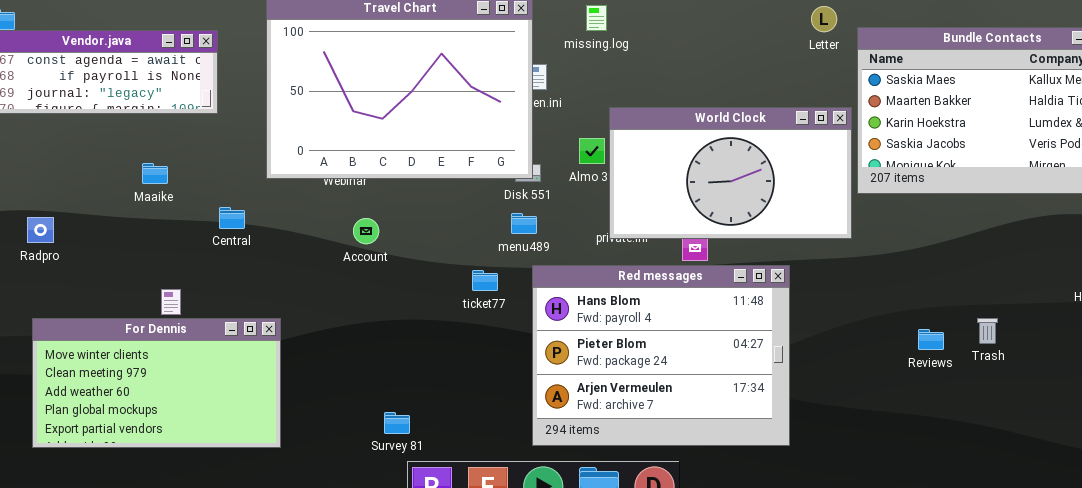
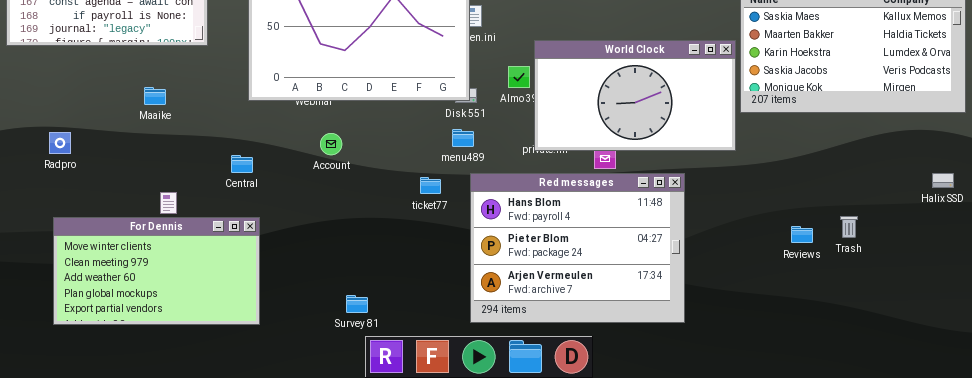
Central: [219,207,245,229] -> [231,155,253,173], moved

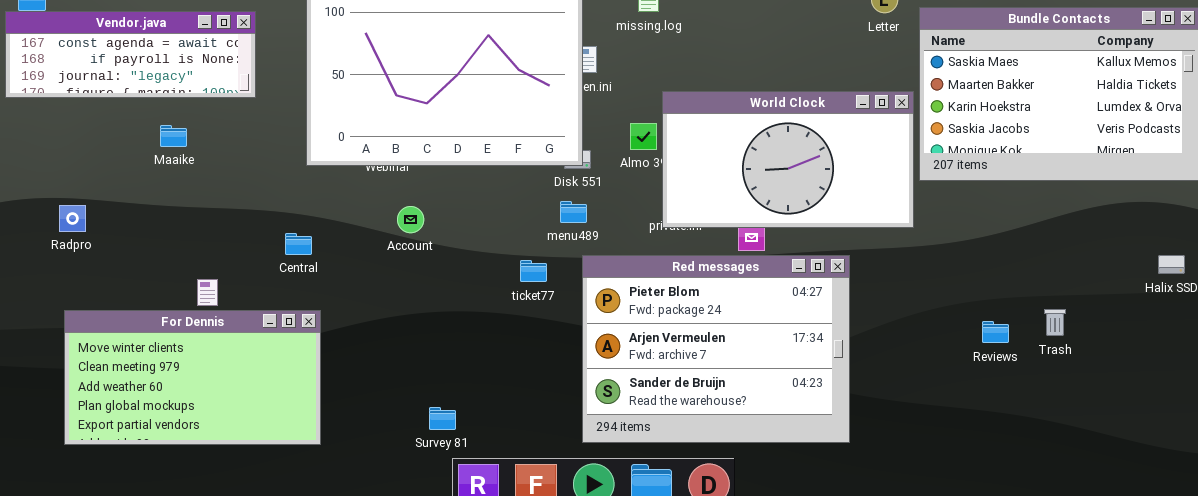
Maaike: [144,87,166,105] -> [160,125,187,147], moved
Red messages: [470,173,685,323] -> [582,255,850,443], scrolled down 1 row

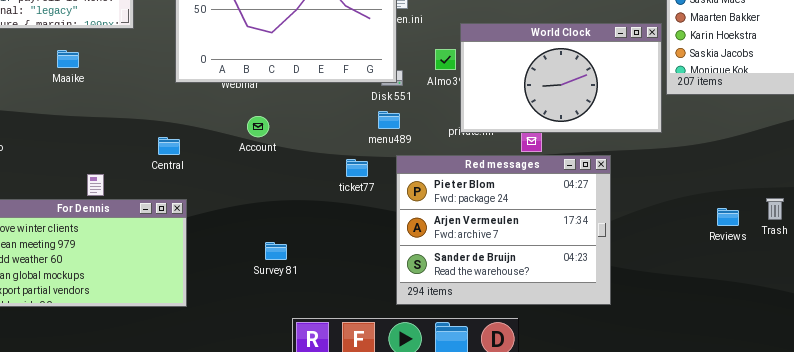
Survey 81: [429,407,456,430] -> [265,242,287,260], moved

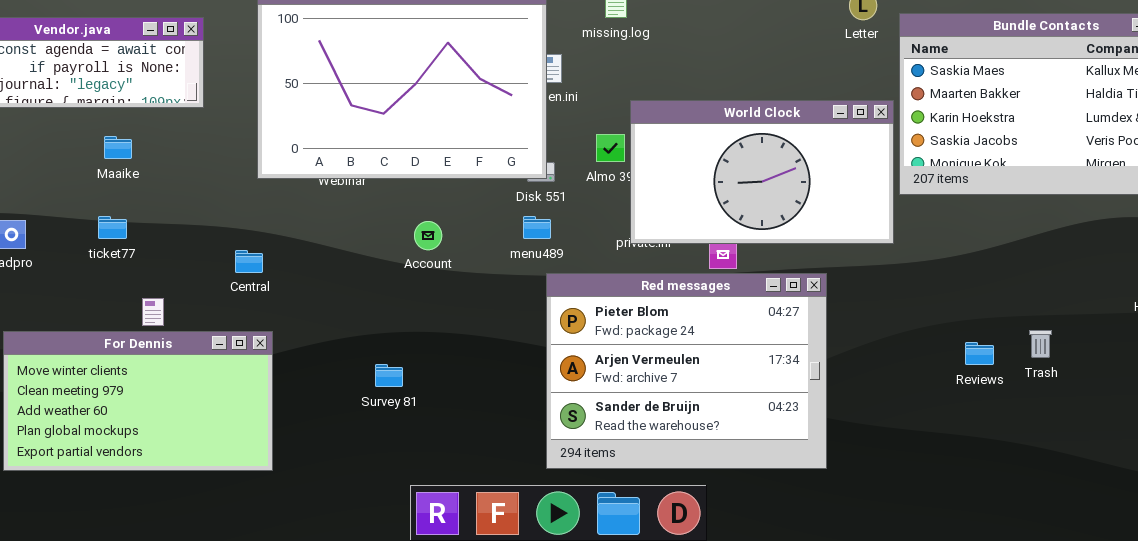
Account: [247,116,269,137] -> [414,221,442,250], moved
ticket77: [346,159,368,177] -> [98,216,127,239], moved
Survey 81: [265,242,287,260] -> [375,364,403,387], moved

